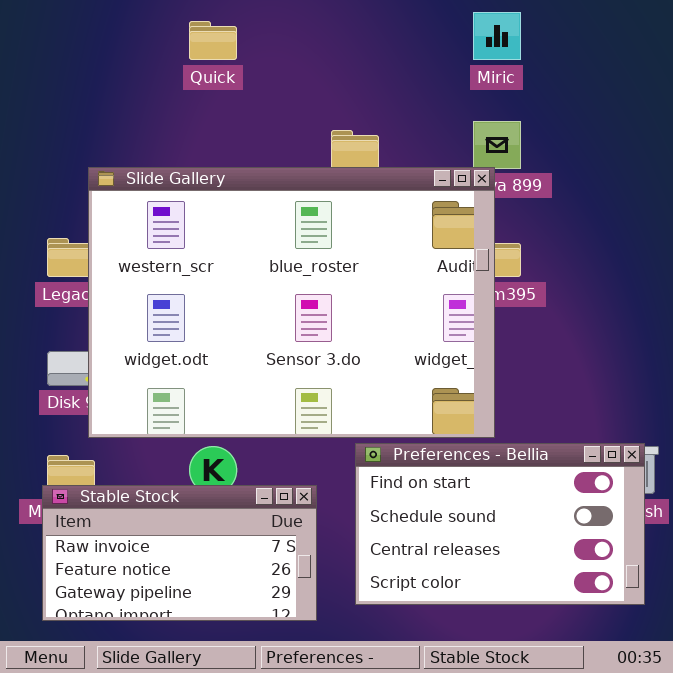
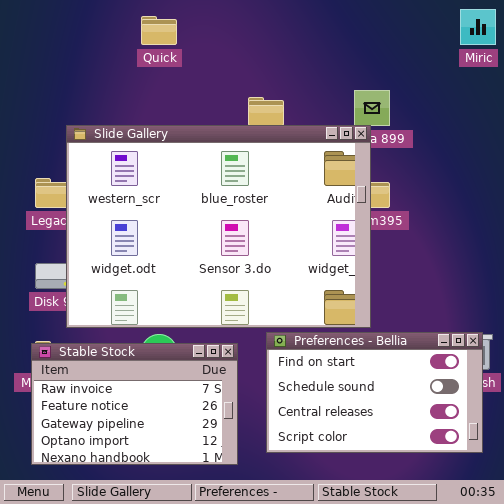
Miric: [473,12,521,60] -> [460,9,496,45], moved
Stable Stock: [42,485,317,621] -> [31,343,238,465], resized

